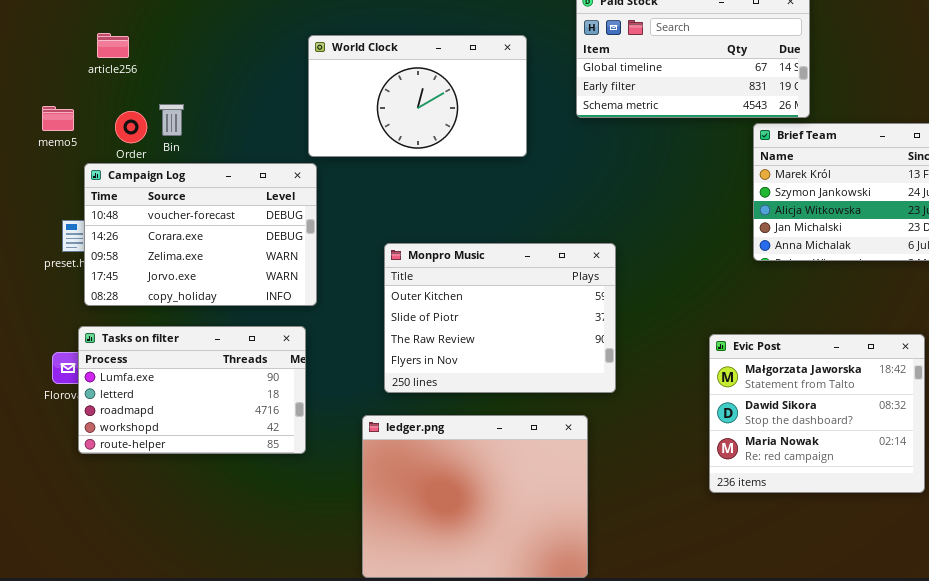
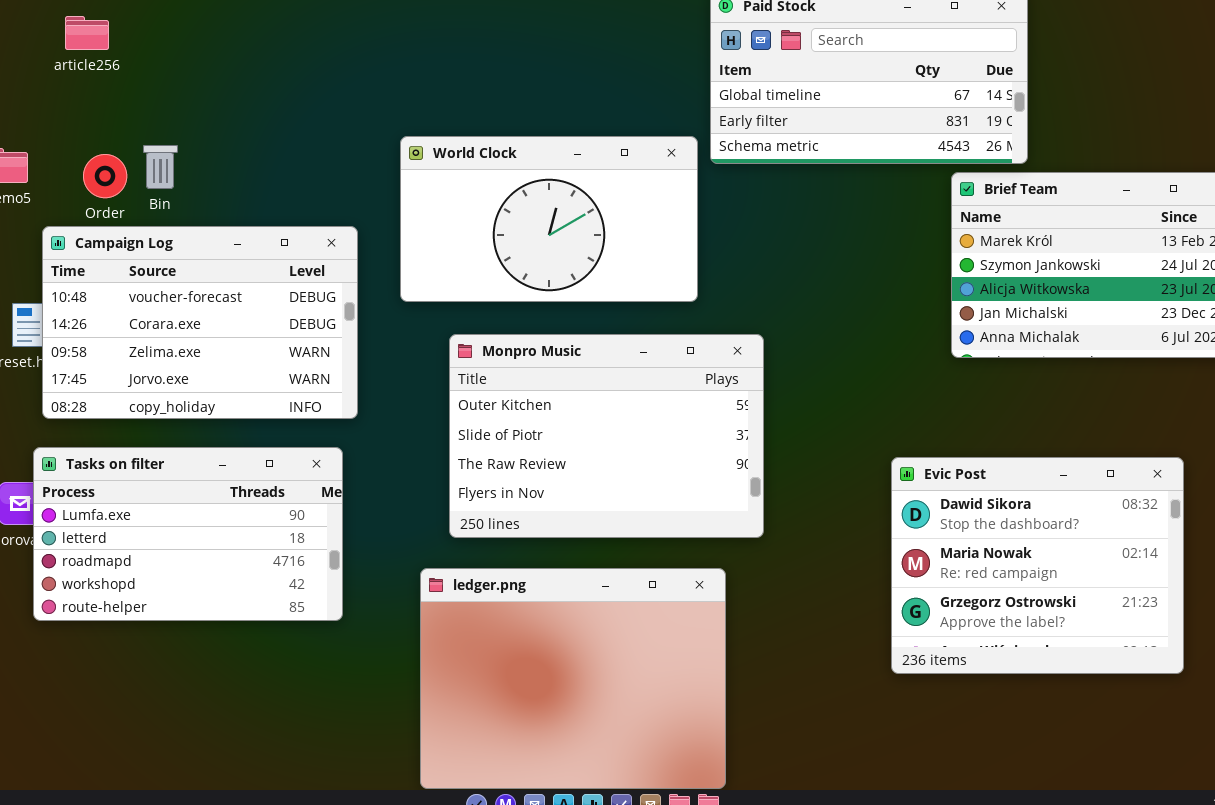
article256: [97,33,129,58] -> [65,16,109,50], moved
World Clock: [308,35,527,157] -> [400,136,698,302], moved
Evic Post: [709,334,925,493] -> [891,457,1184,674], scrolled down 1 row

